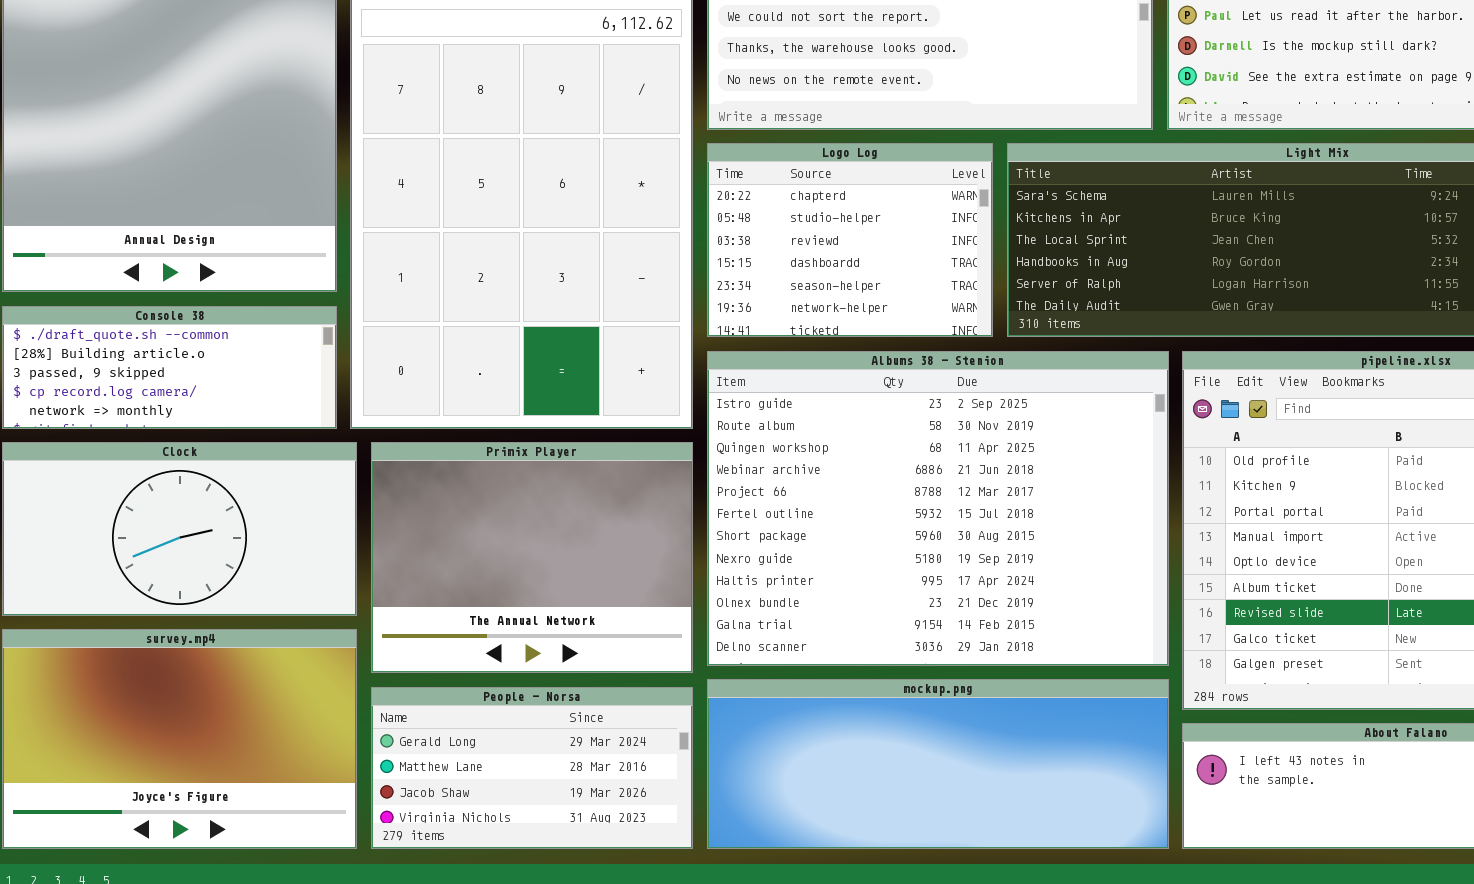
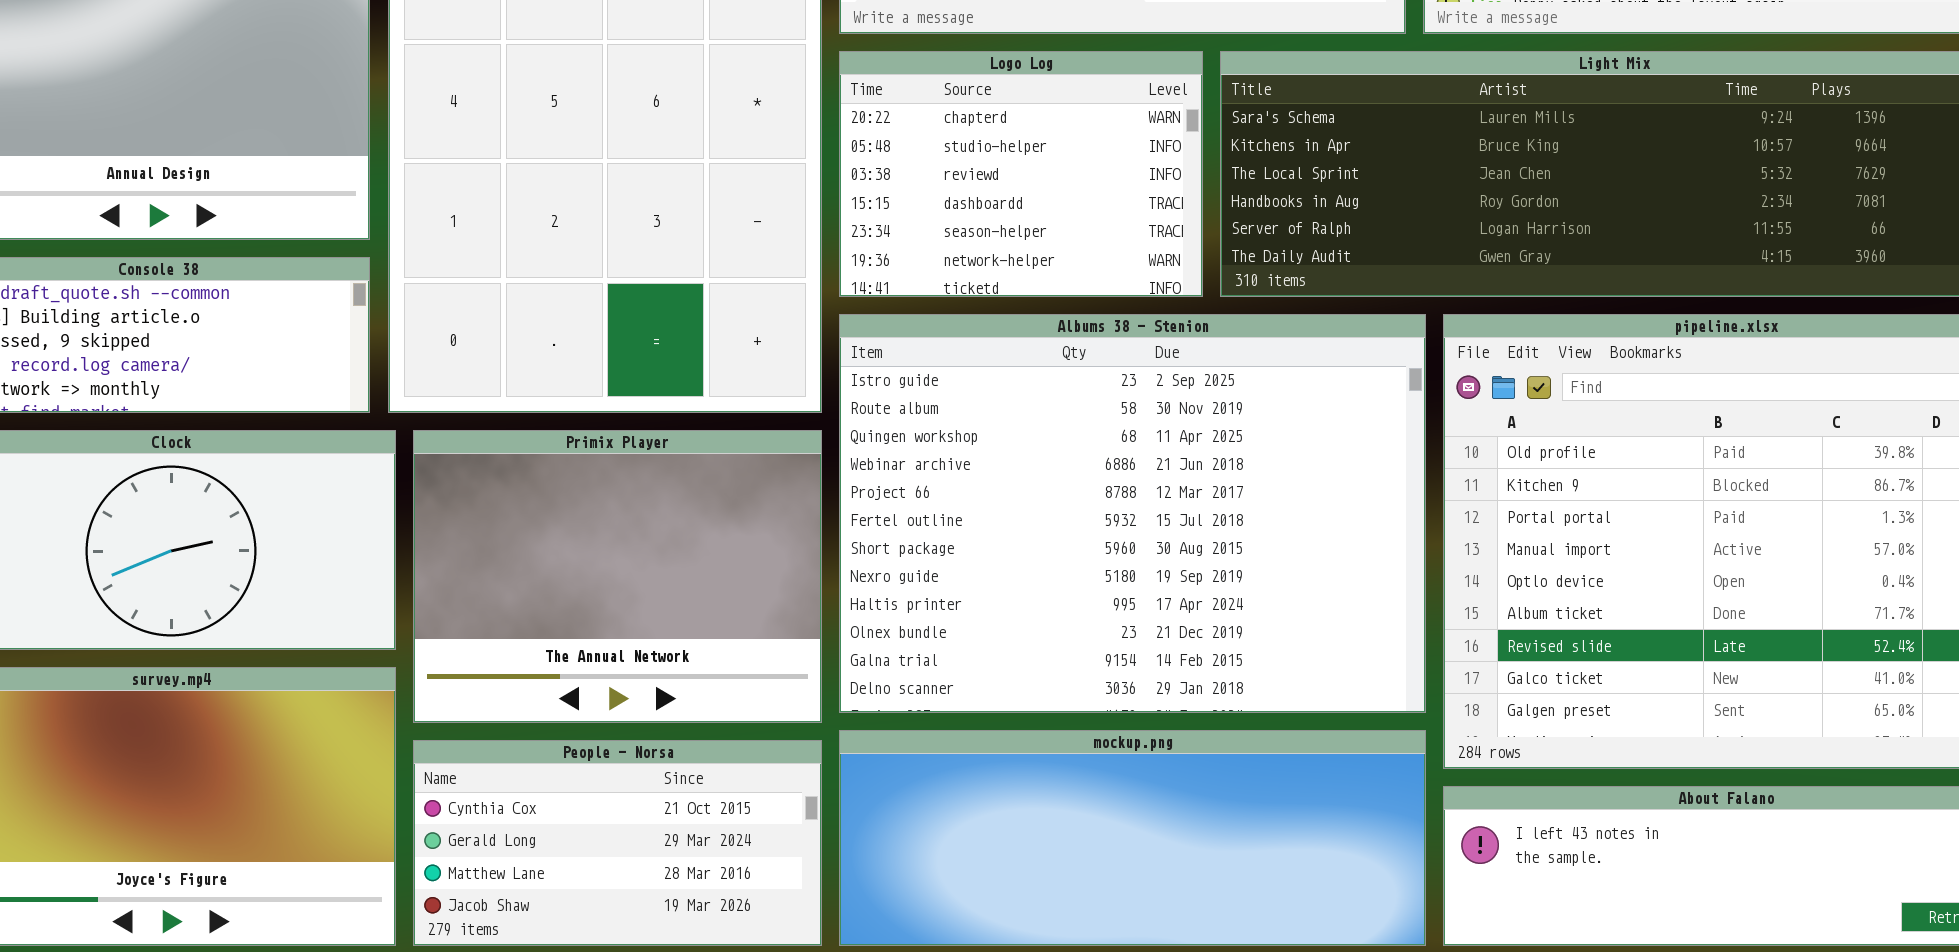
People - Norsa: [371,687,693,849] -> [413,740,822,946], scrolled up 1 row

